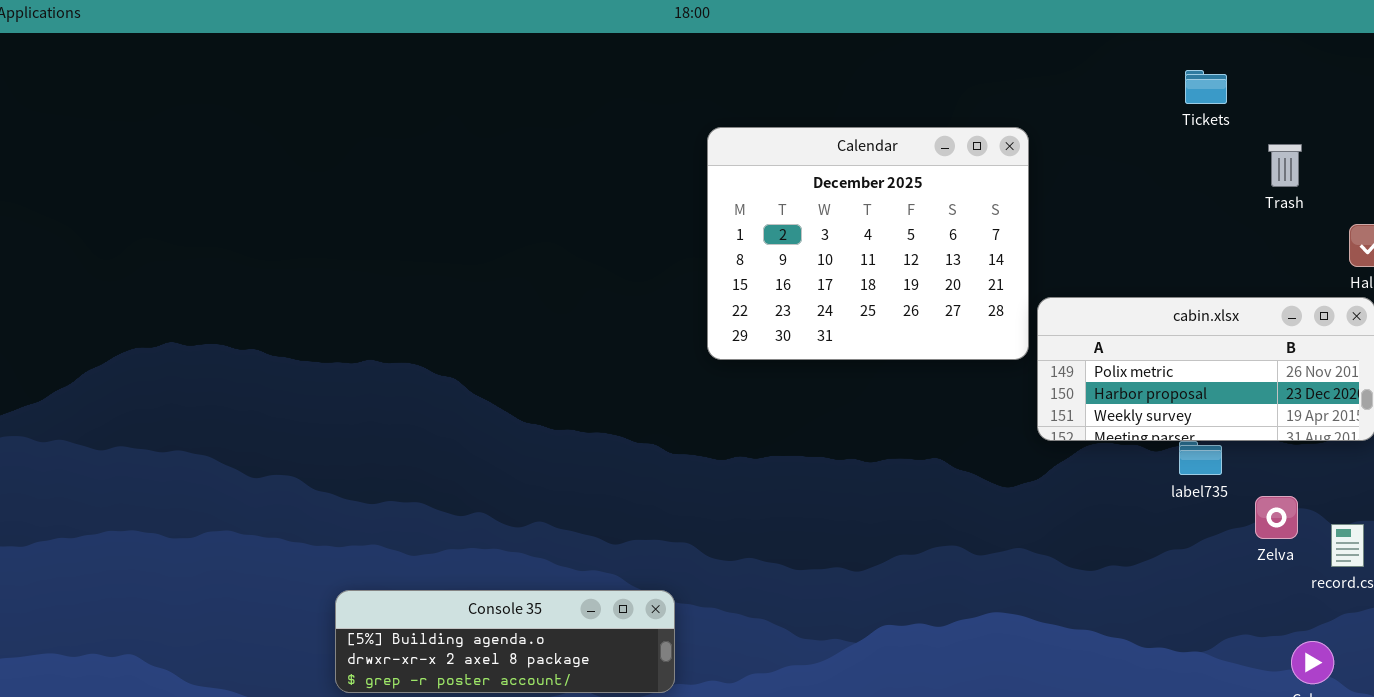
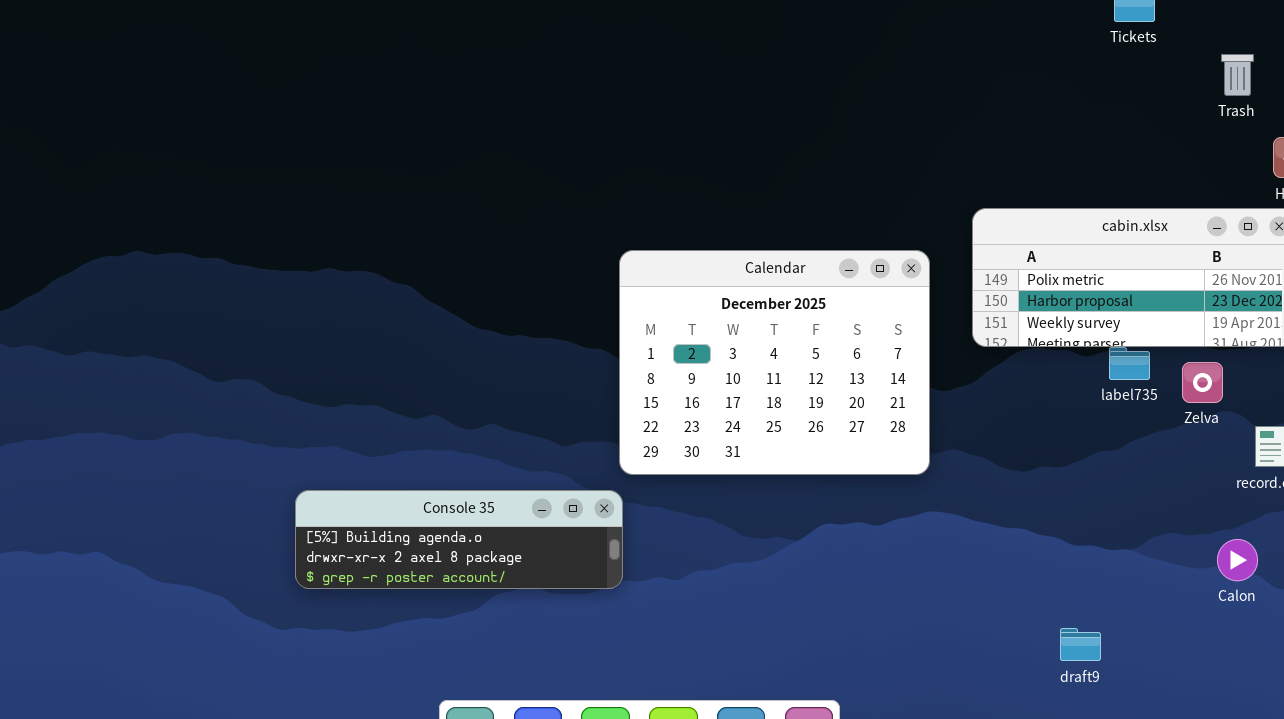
Calendar: [707,127,1029,360] -> [619,250,930,475], moved
Trash: [1268,144,1302,187] -> [1221,54,1254,96], moved
Zelva: [1255,496,1298,539] -> [1182,362,1223,403], moved

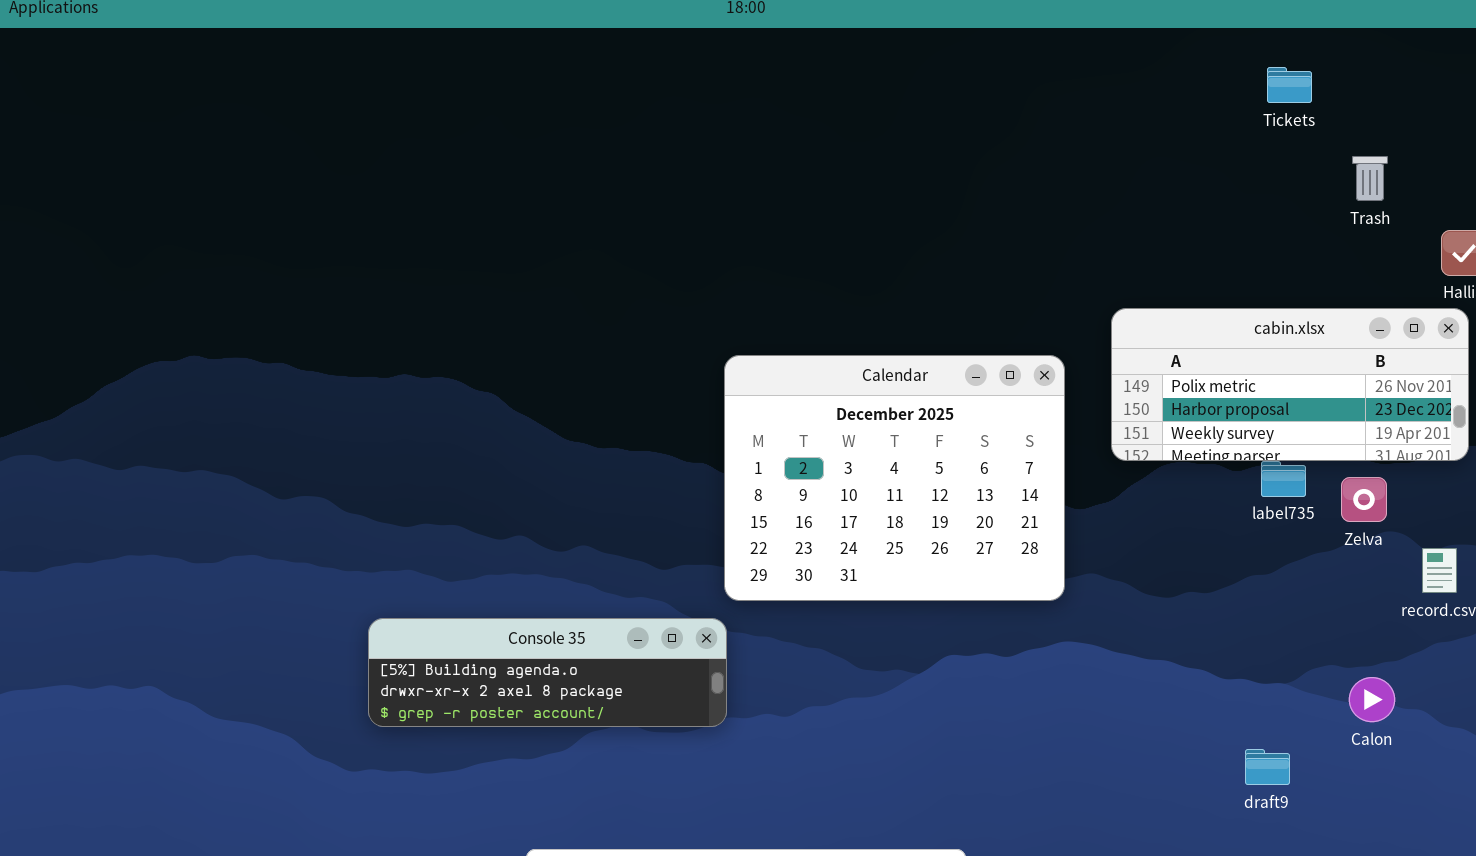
Trash: [1221,54,1254,96] -> [1352,156,1388,201], moved
Calon: [1217,539,1258,581] -> [1349,677,1395,722], moved
draft9: [1060,628,1101,661] -> [1245,749,1290,785], moved

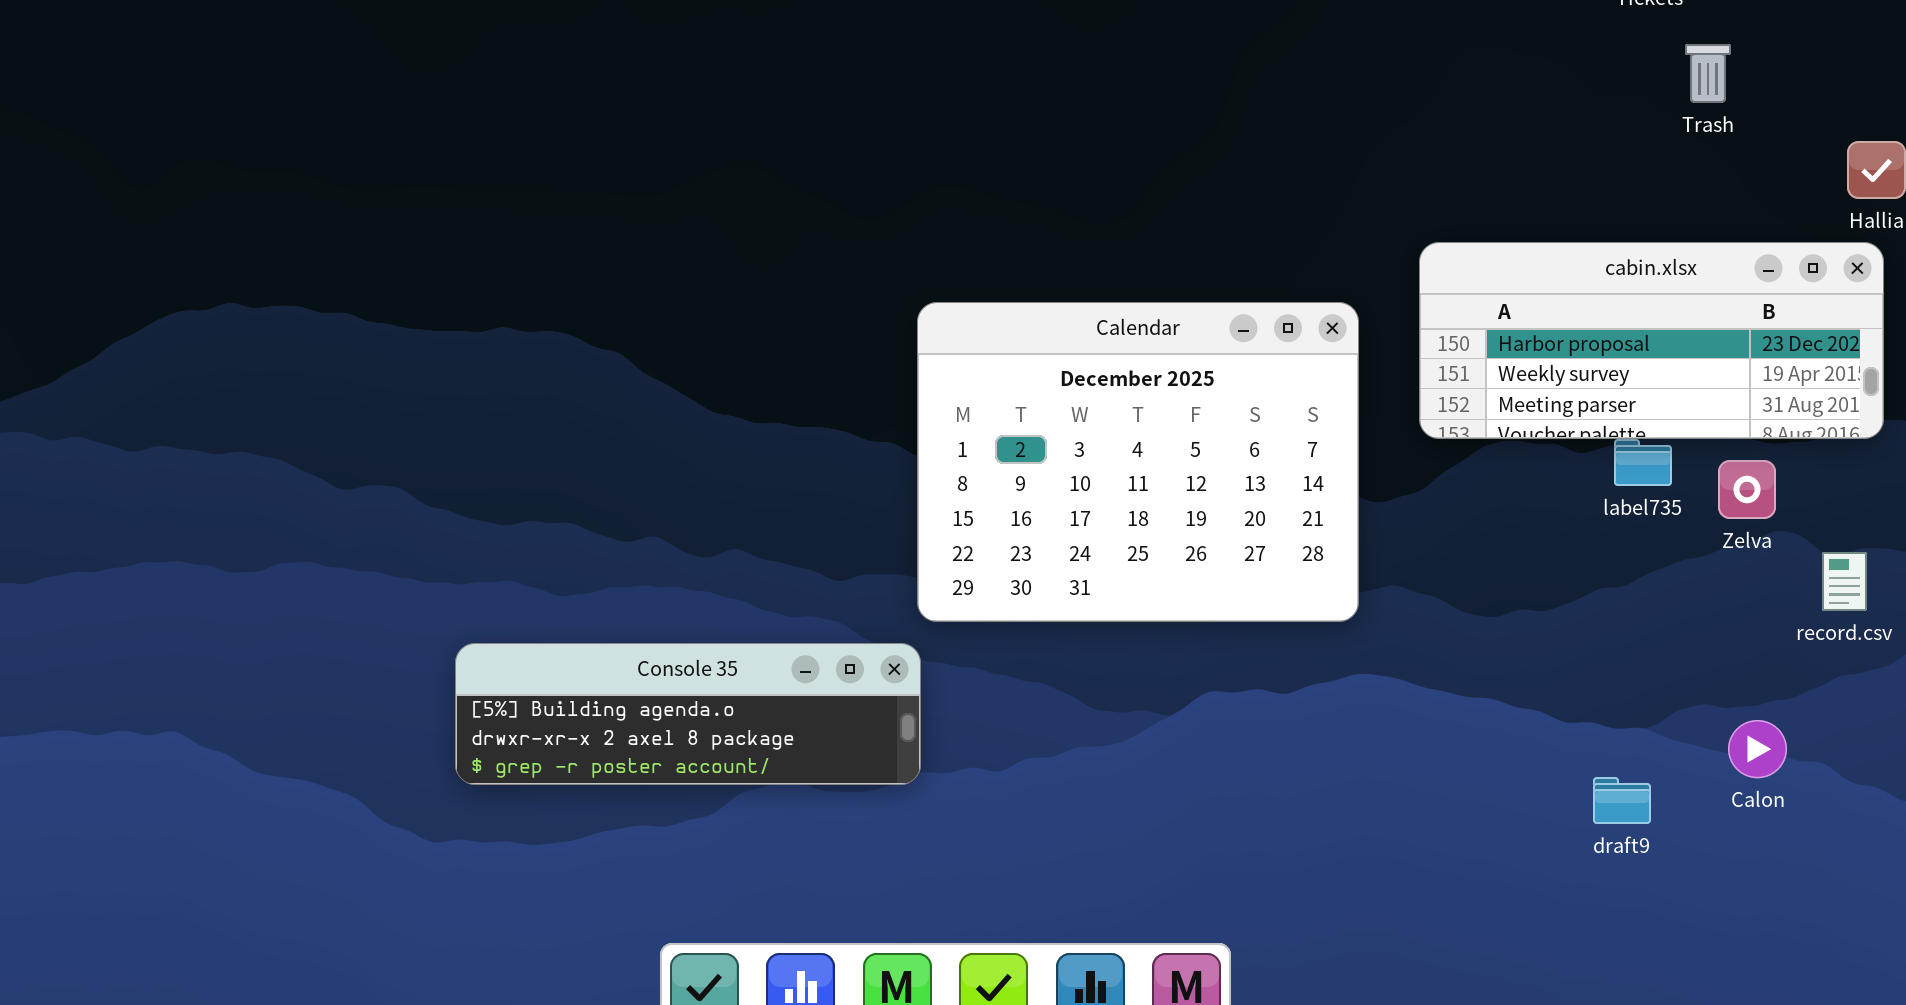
Trash: [1352,156,1388,201] -> [1685,44,1731,103], moved
cabin.xlsx: [1111,308,1469,461] -> [1419,242,1884,439], scrolled down 1 row
draft9: [1245,749,1290,785] -> [1593,777,1651,824], moved

